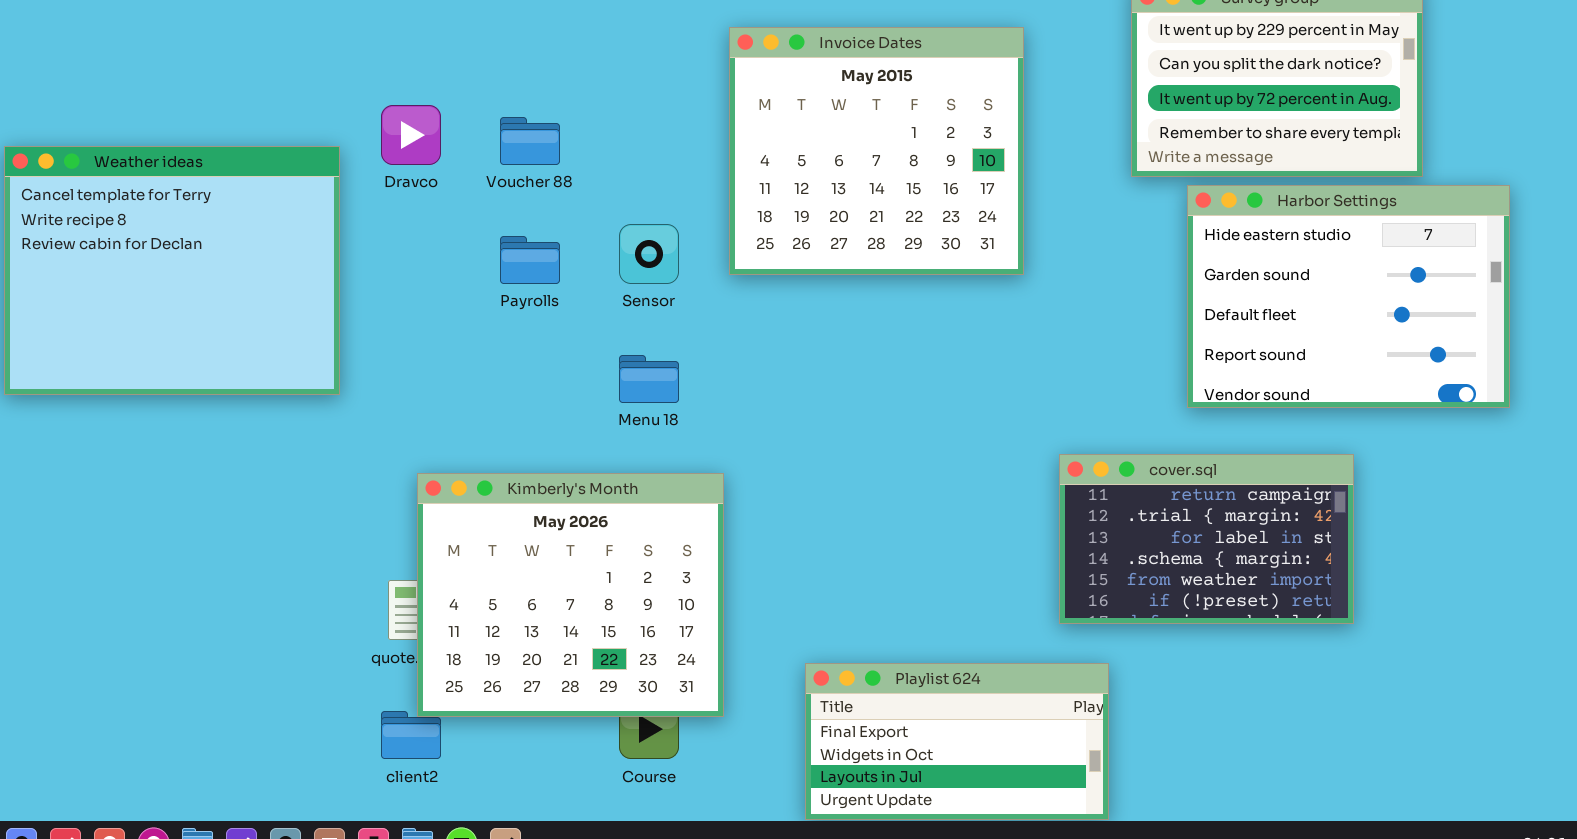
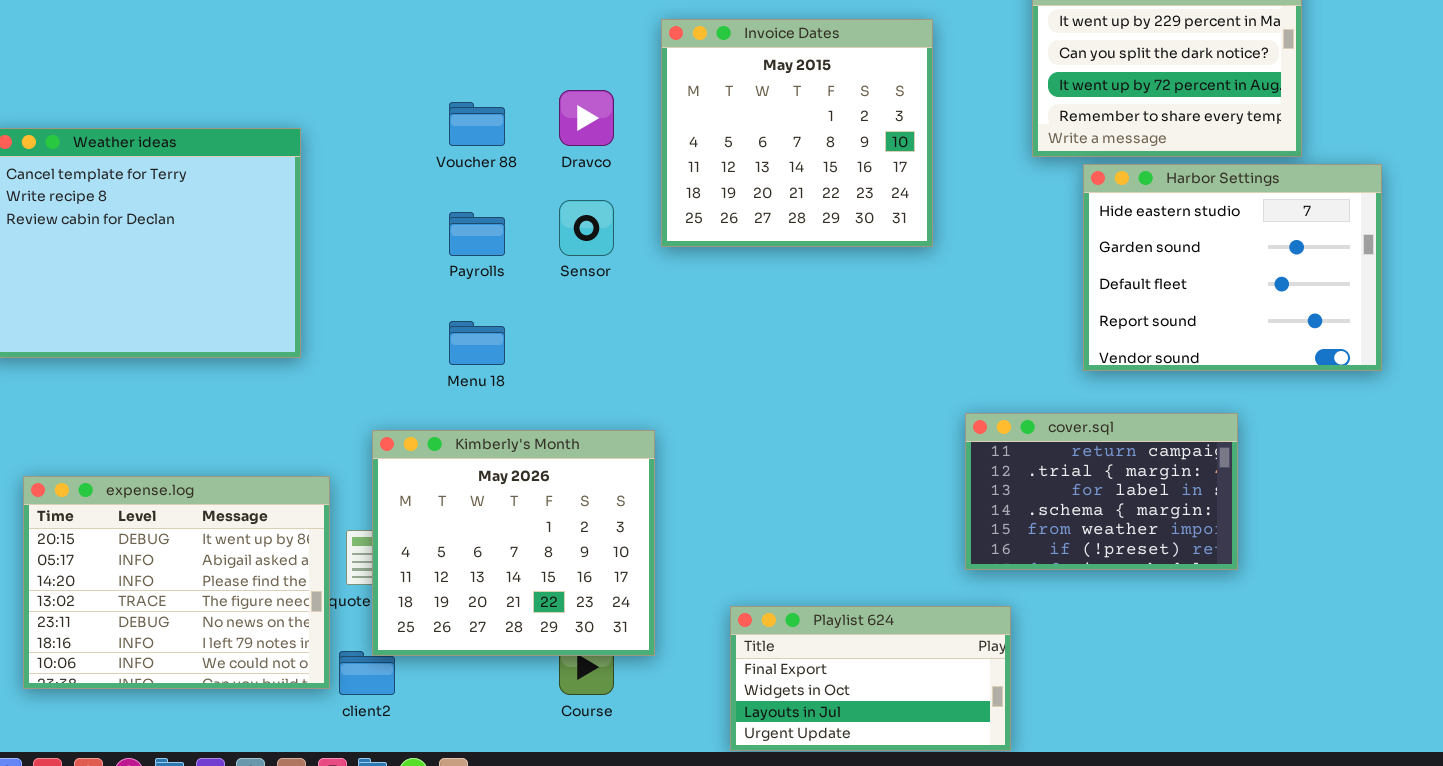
Dravco: [381,105,441,165] -> [559,90,614,146], moved
Menu 18: [619,355,679,403] -> [449,321,505,365], moved
expense.log: none -> [23,476,330,689], opened

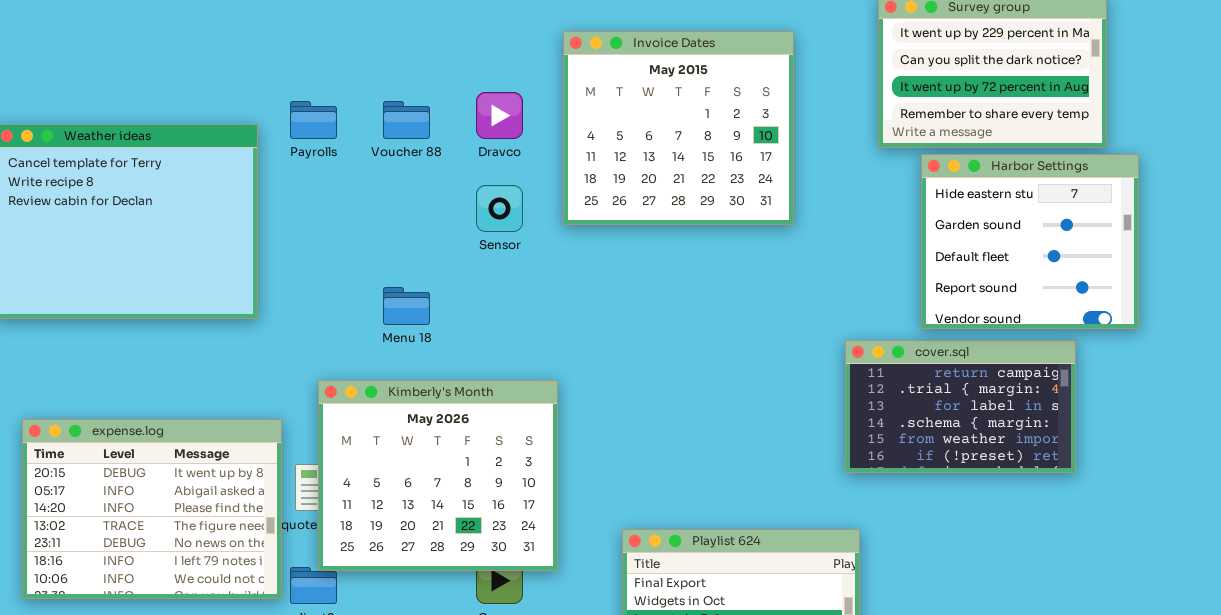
Harbor Settings: [1083,164,1382,371] -> [921,154,1139,329], resized
Payrolls: [449,212,505,256] -> [290,101,337,139], moved
cover.sql: [965,413,1238,570] -> [845,340,1076,473], moved

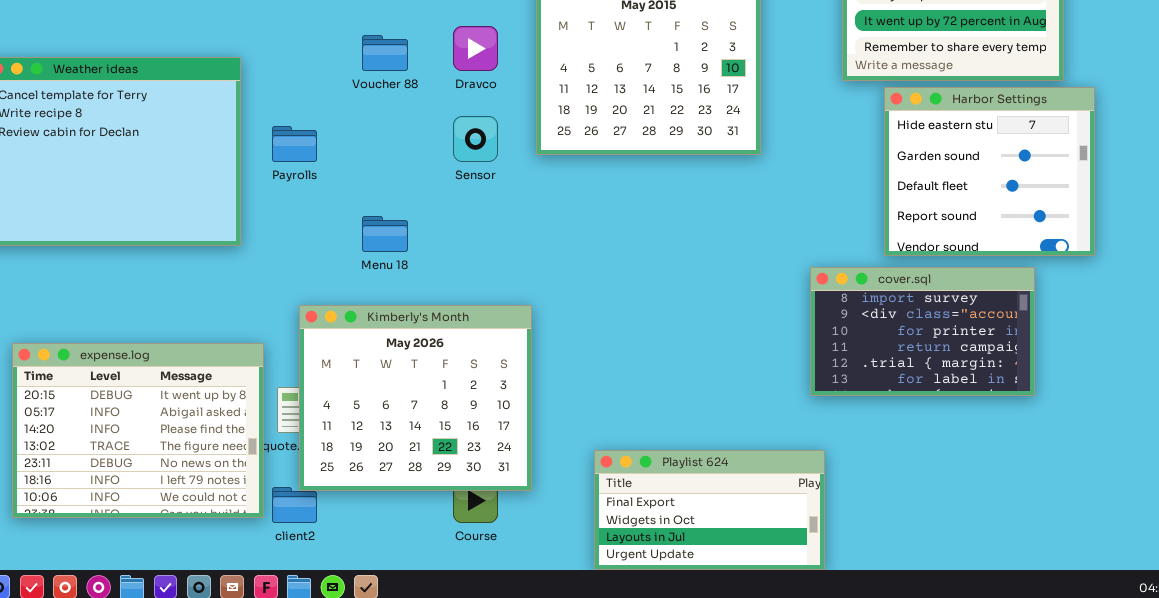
Payrolls: [290,101,337,139] -> [272,126,317,162], moved
cover.sql: [845,340,1076,473] -> [810,267,1035,396], scrolled up 3 rows

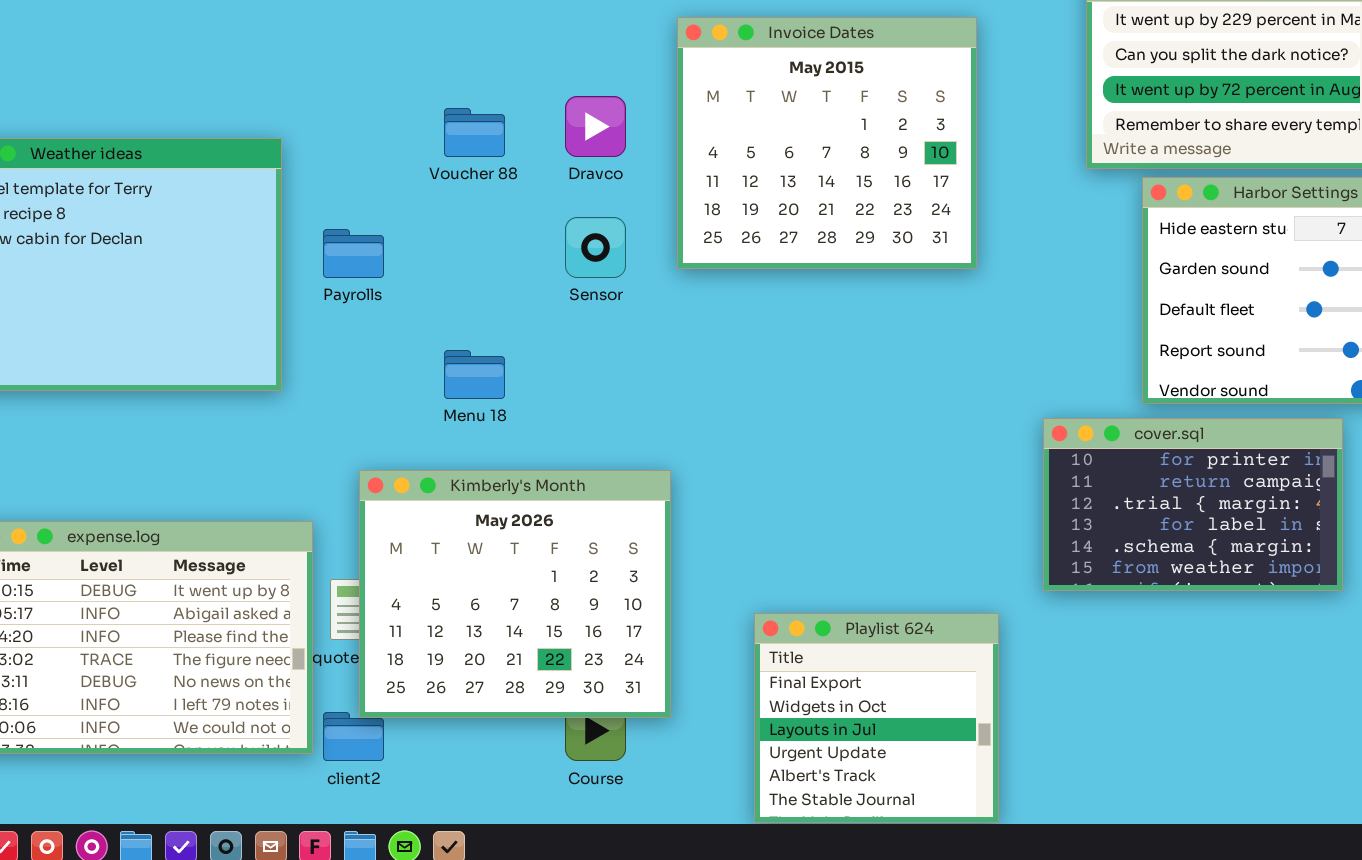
cover.sql: [810,267,1035,396] -> [1043,418,1343,591], scrolled down 2 rows
Playlist 624: [594,450,825,570] -> [754,613,999,823], resized

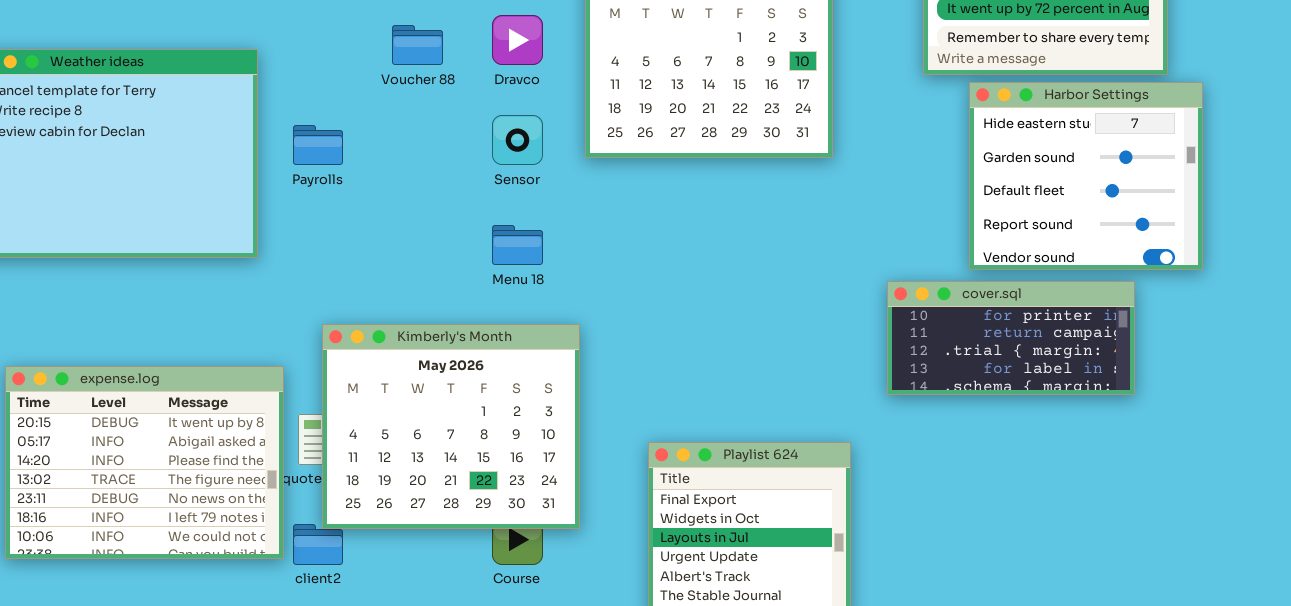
Menu 18: [444,350,505,399] -> [492,225,543,265], moved
cover.sql: [1043,418,1343,591] -> [887,281,1135,395], resized

